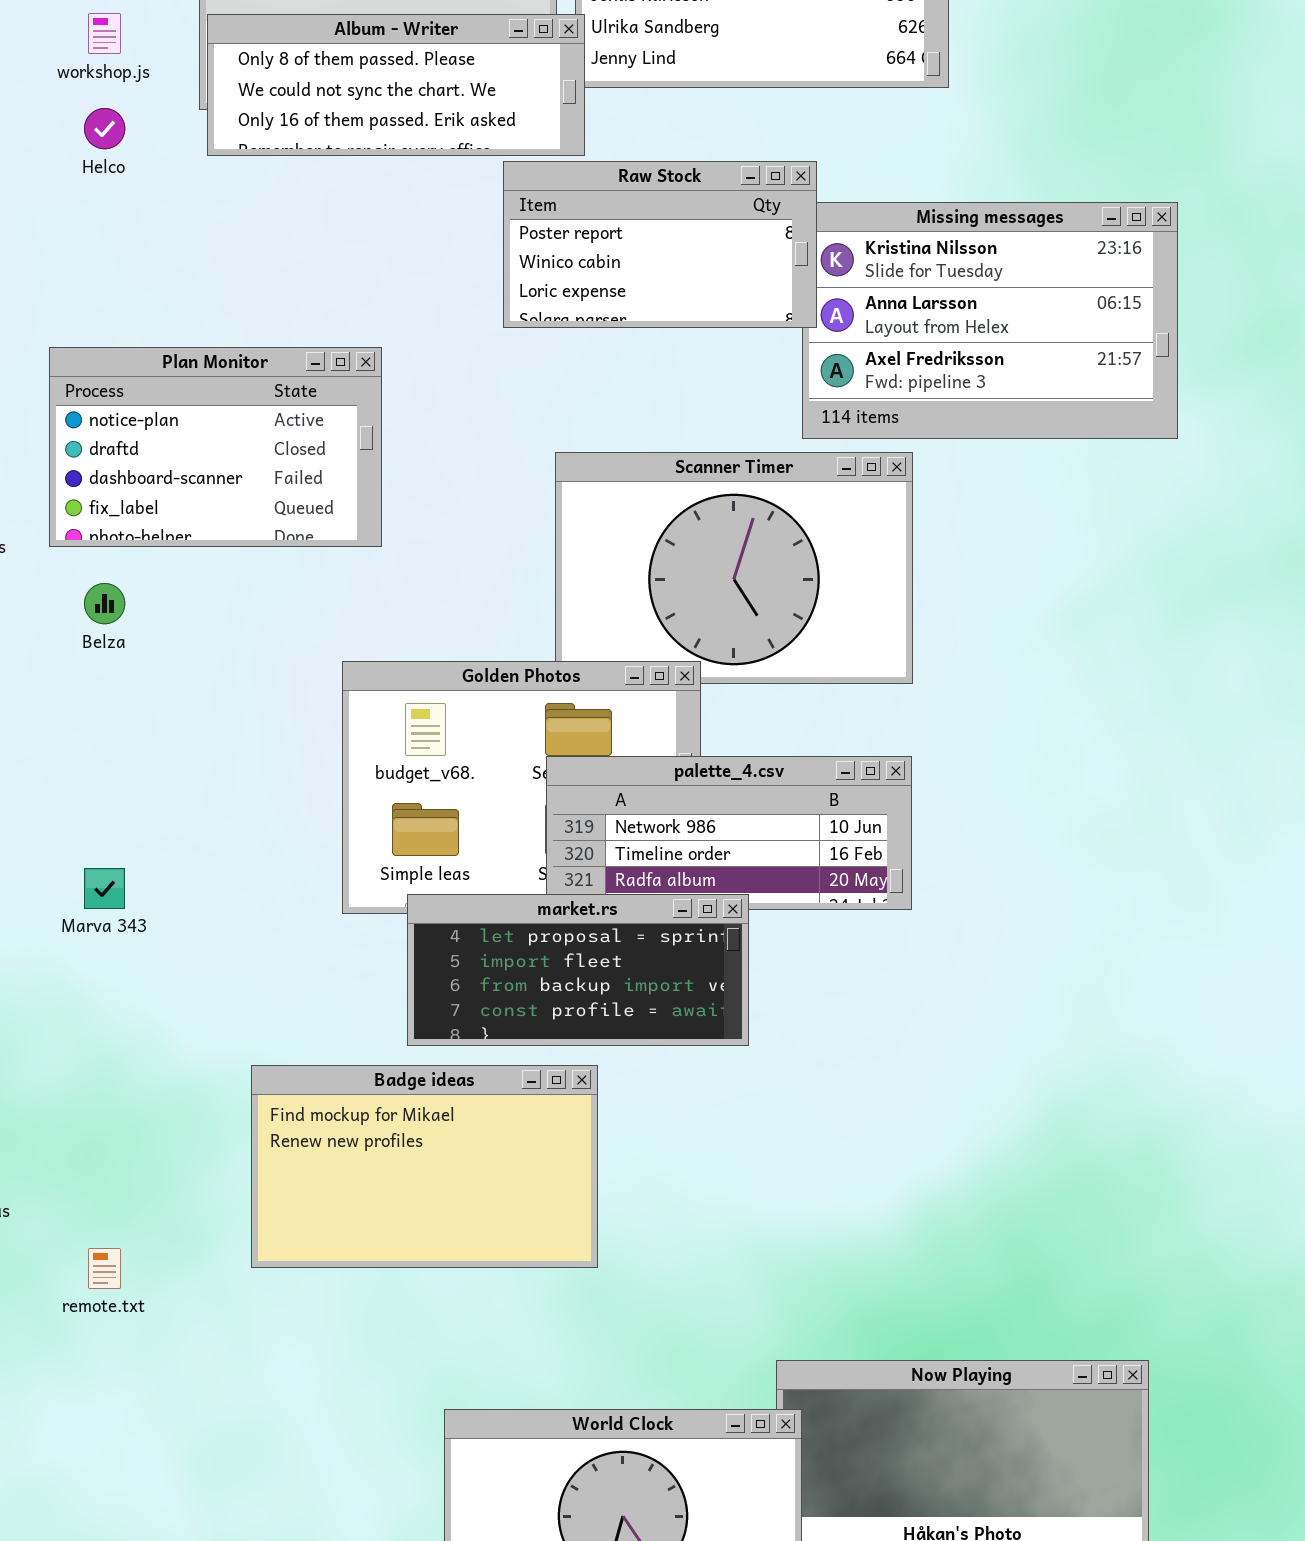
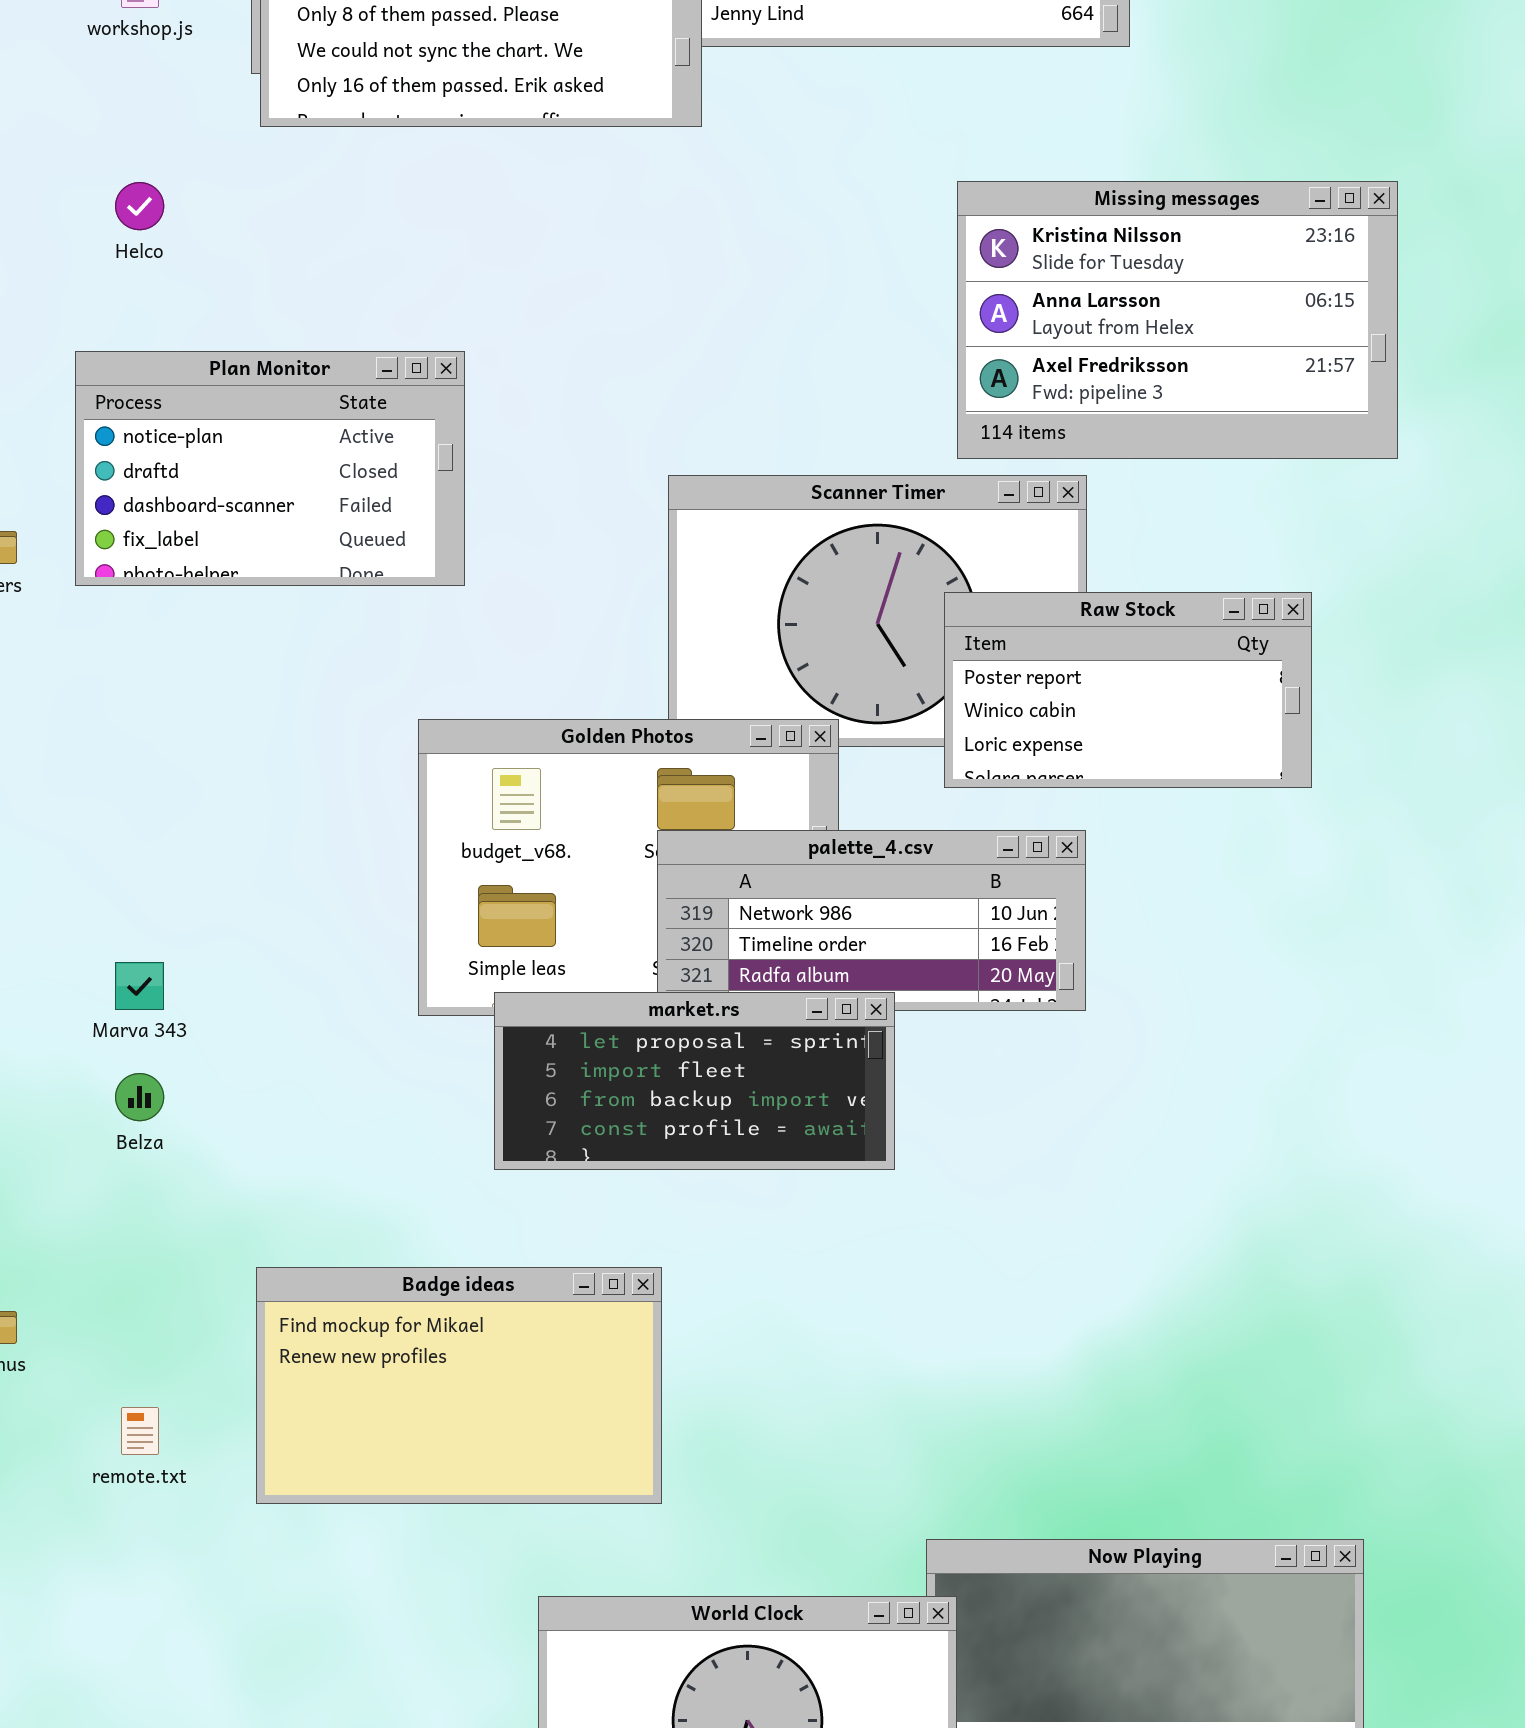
Helco: [84,108,125,149] -> [115,182,164,230], moved
Raw Stock: [503,161,817,328] -> [944,592,1312,788], moved
Belza: [84,583,125,624] -> [115,1073,164,1121], moved
Badge ideas: [251,1065,598,1268] -> [256,1267,662,1504], moved

